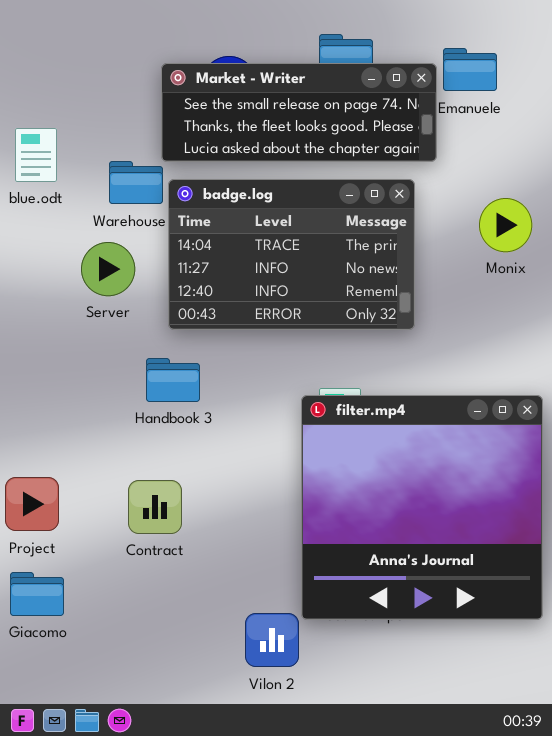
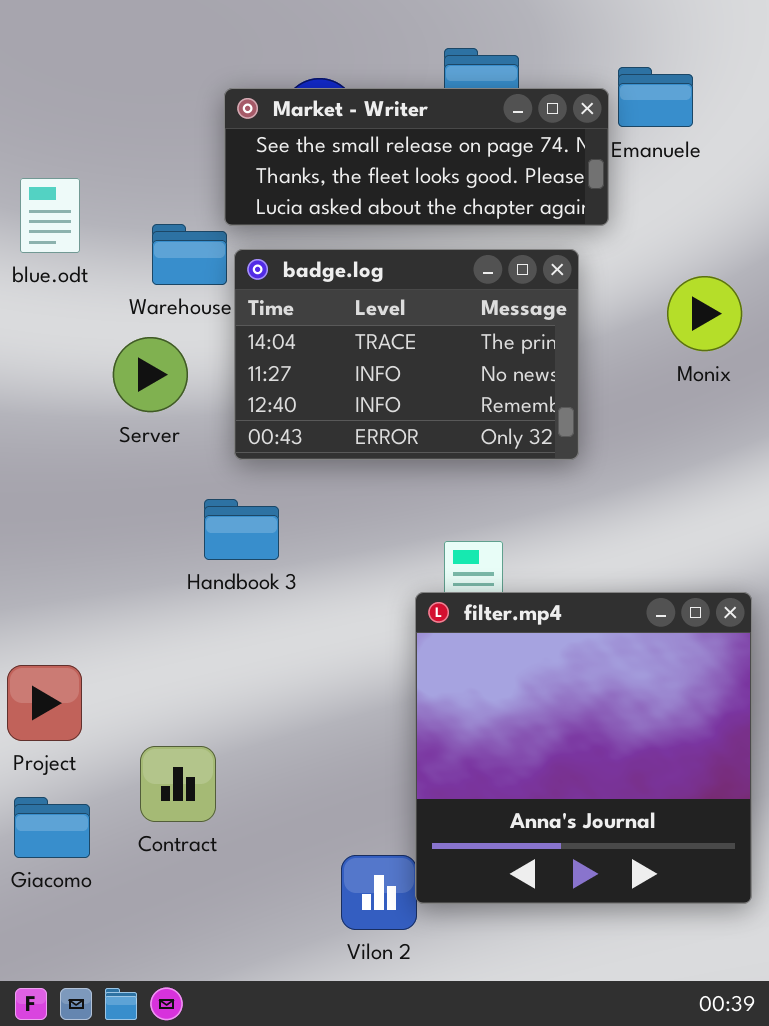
filter.mp4: [301,395,543,620] -> [415,592,752,904], moved
Contract: [128,480,182,534] -> [140,746,216,822], moved

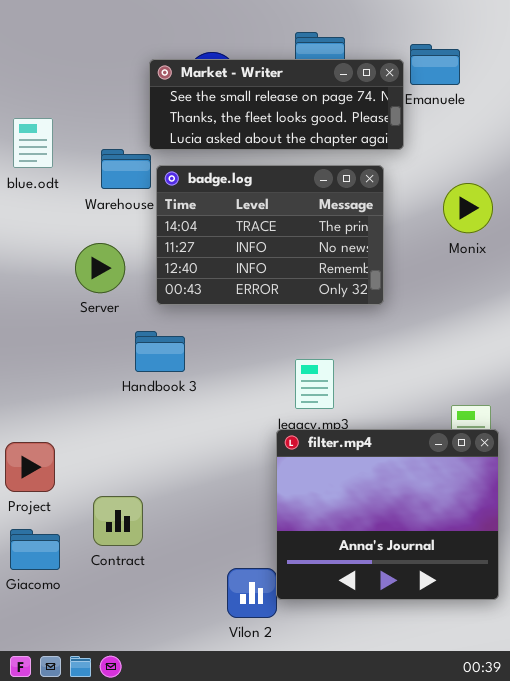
Server: [113,337,188,412] -> [75,243,125,293], moved
filter.mp4: [415,592,752,904] -> [276,429,499,600], resized

